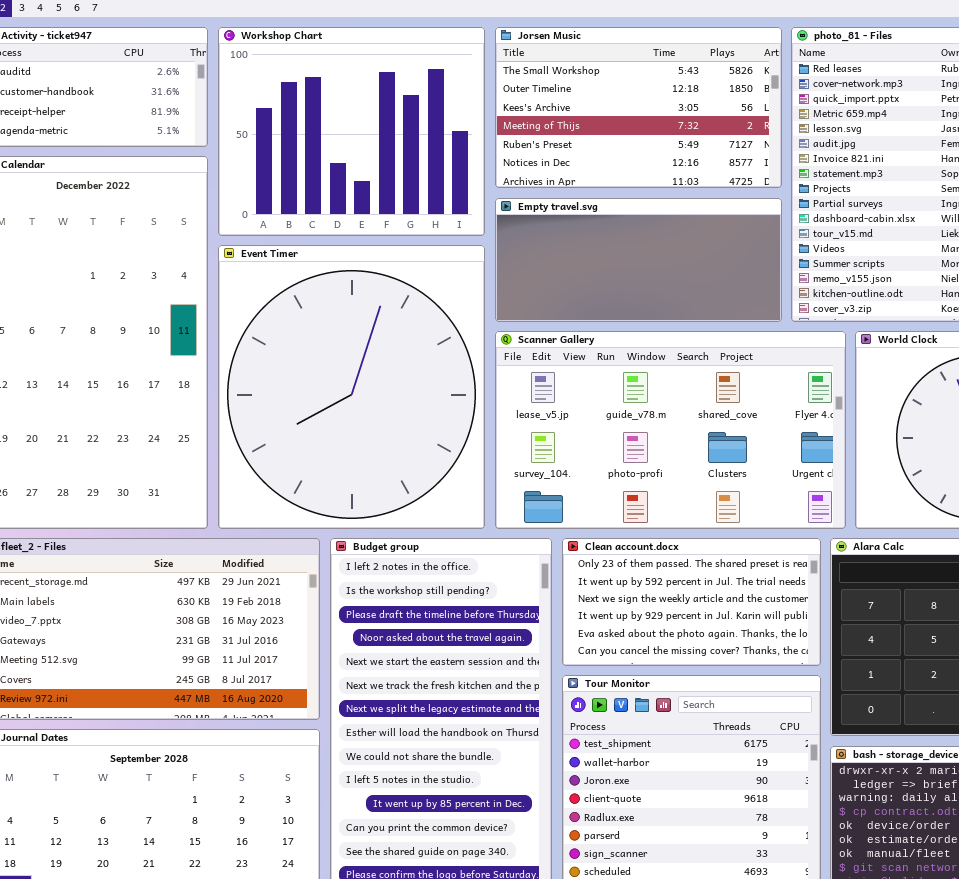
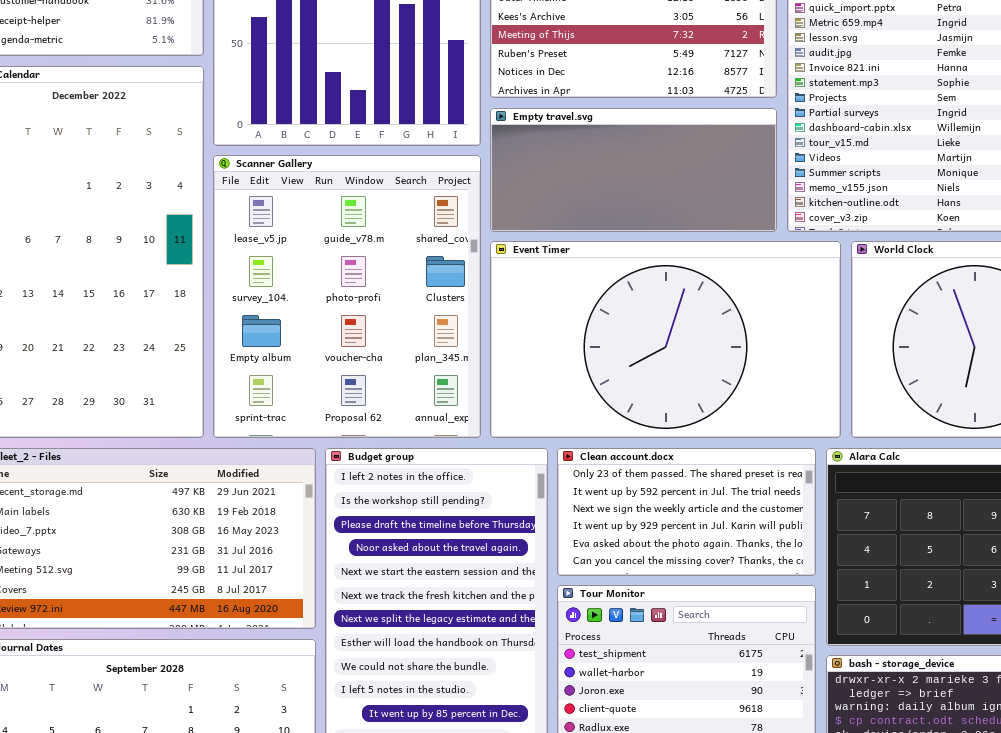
Event Timer: [218,245,485,529] -> [490,241,841,438], moved, resized
Scanner Gallery: [495,331,846,529] -> [213,155,481,438], moved, resized

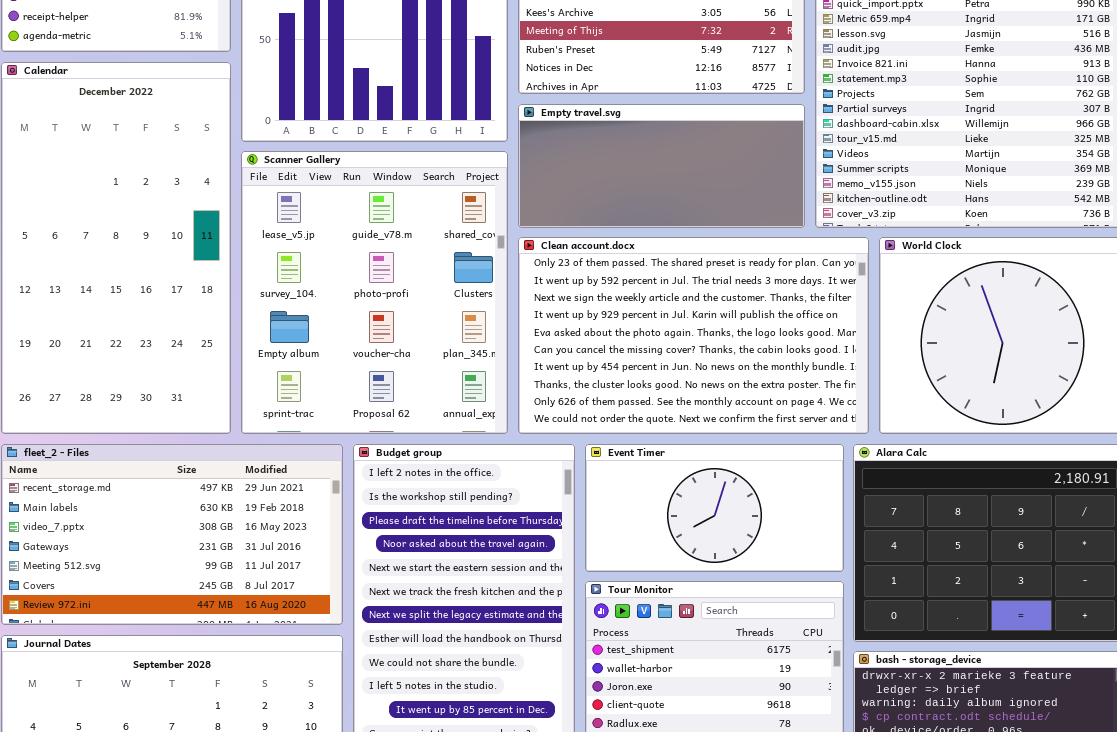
Event Timer: [490,241,841,438] -> [585,444,844,572], moved, resized
Clean account.docx: [557,448,816,576] -> [518,237,869,434], moved, resized

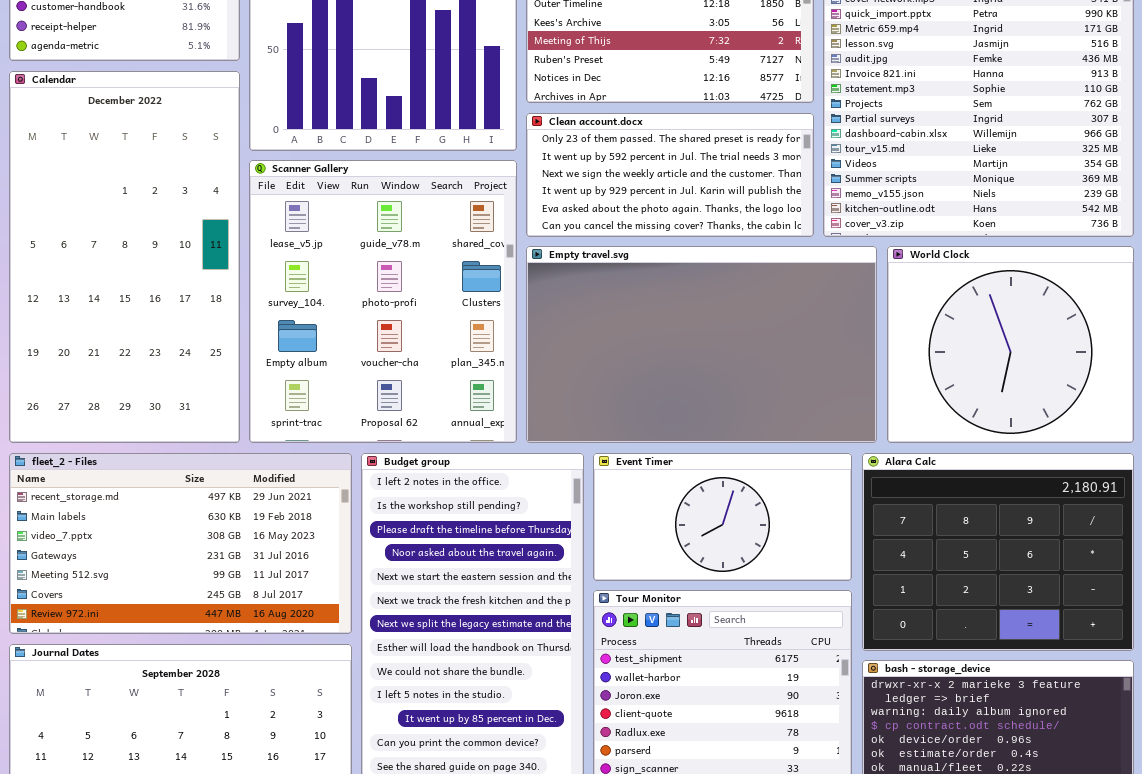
Empty travel.svg: [518,104,805,228] -> [526,246,877,443], moved, resized
Clean account.docx: [518,237,869,434] -> [526,113,814,237], moved, resized

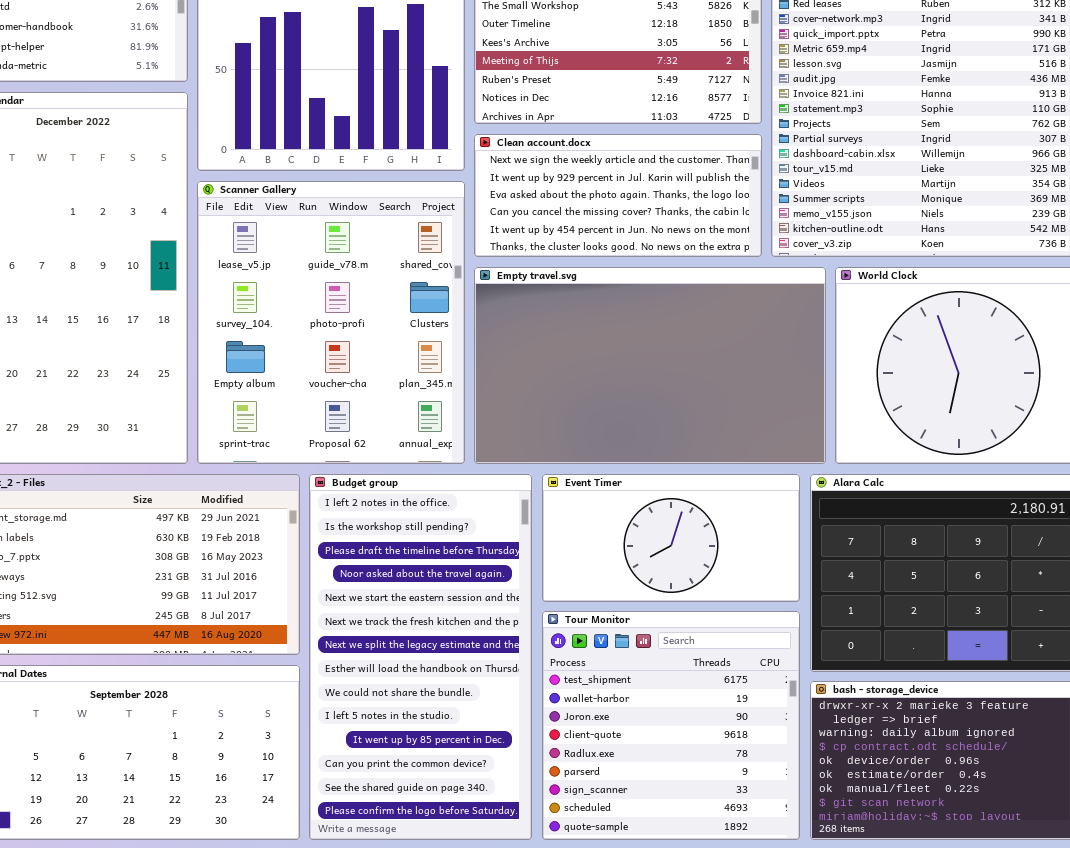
Clean account.docx: [526,113,814,237] -> [474,134,762,257], scrolled down 2 rows

